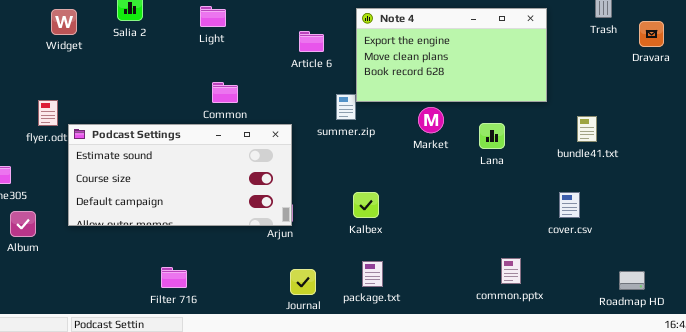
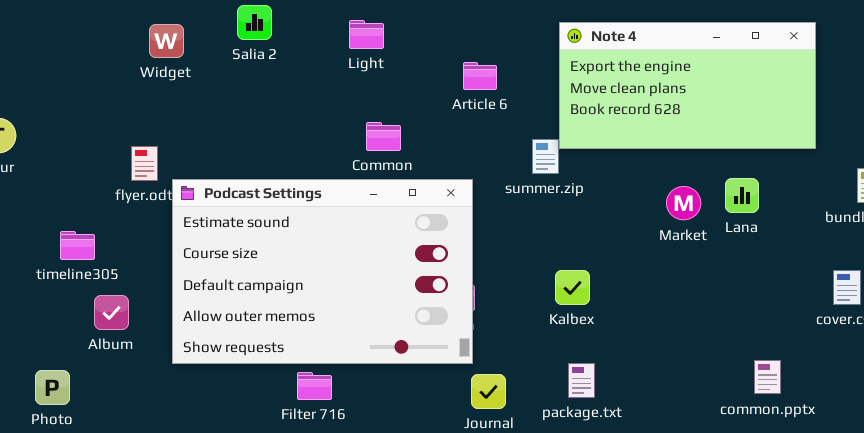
Article 6: [299,31,324,52] -> [463,62,497,90], moved
Market: [418,107,444,133] -> [666,186,701,220], moved
Podcast Settings: [68,124,292,226] -> [172,179,473,364], resized

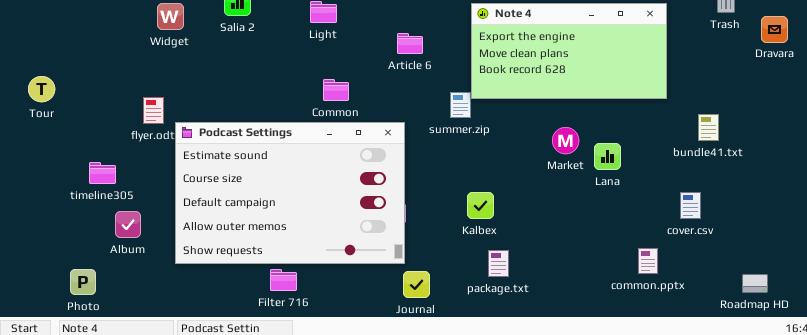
Lana: [725,178,759,213] -> [594,143,621,170], moved
common.pptx: [754,360,781,394] -> [638,248,658,274], moved
package.txt: [568,363,595,398] -> [488,250,509,277], moved

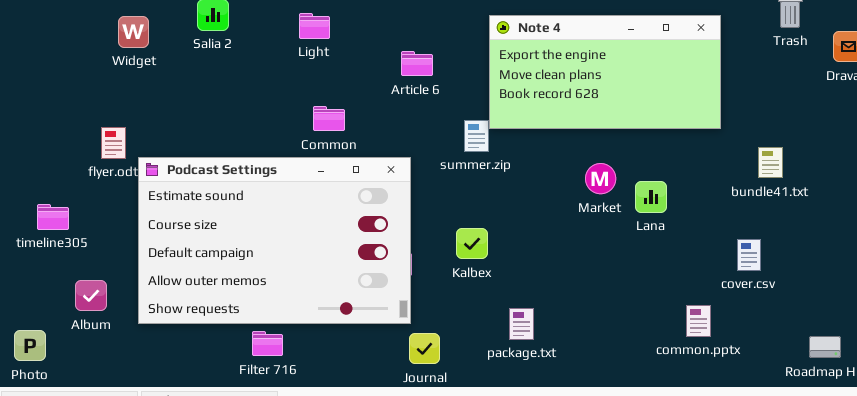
Kalbex: [467,192,494,219] -> [456,228,488,259], moved
Album: [115,211,141,238] -> [75,280,107,311], moved

